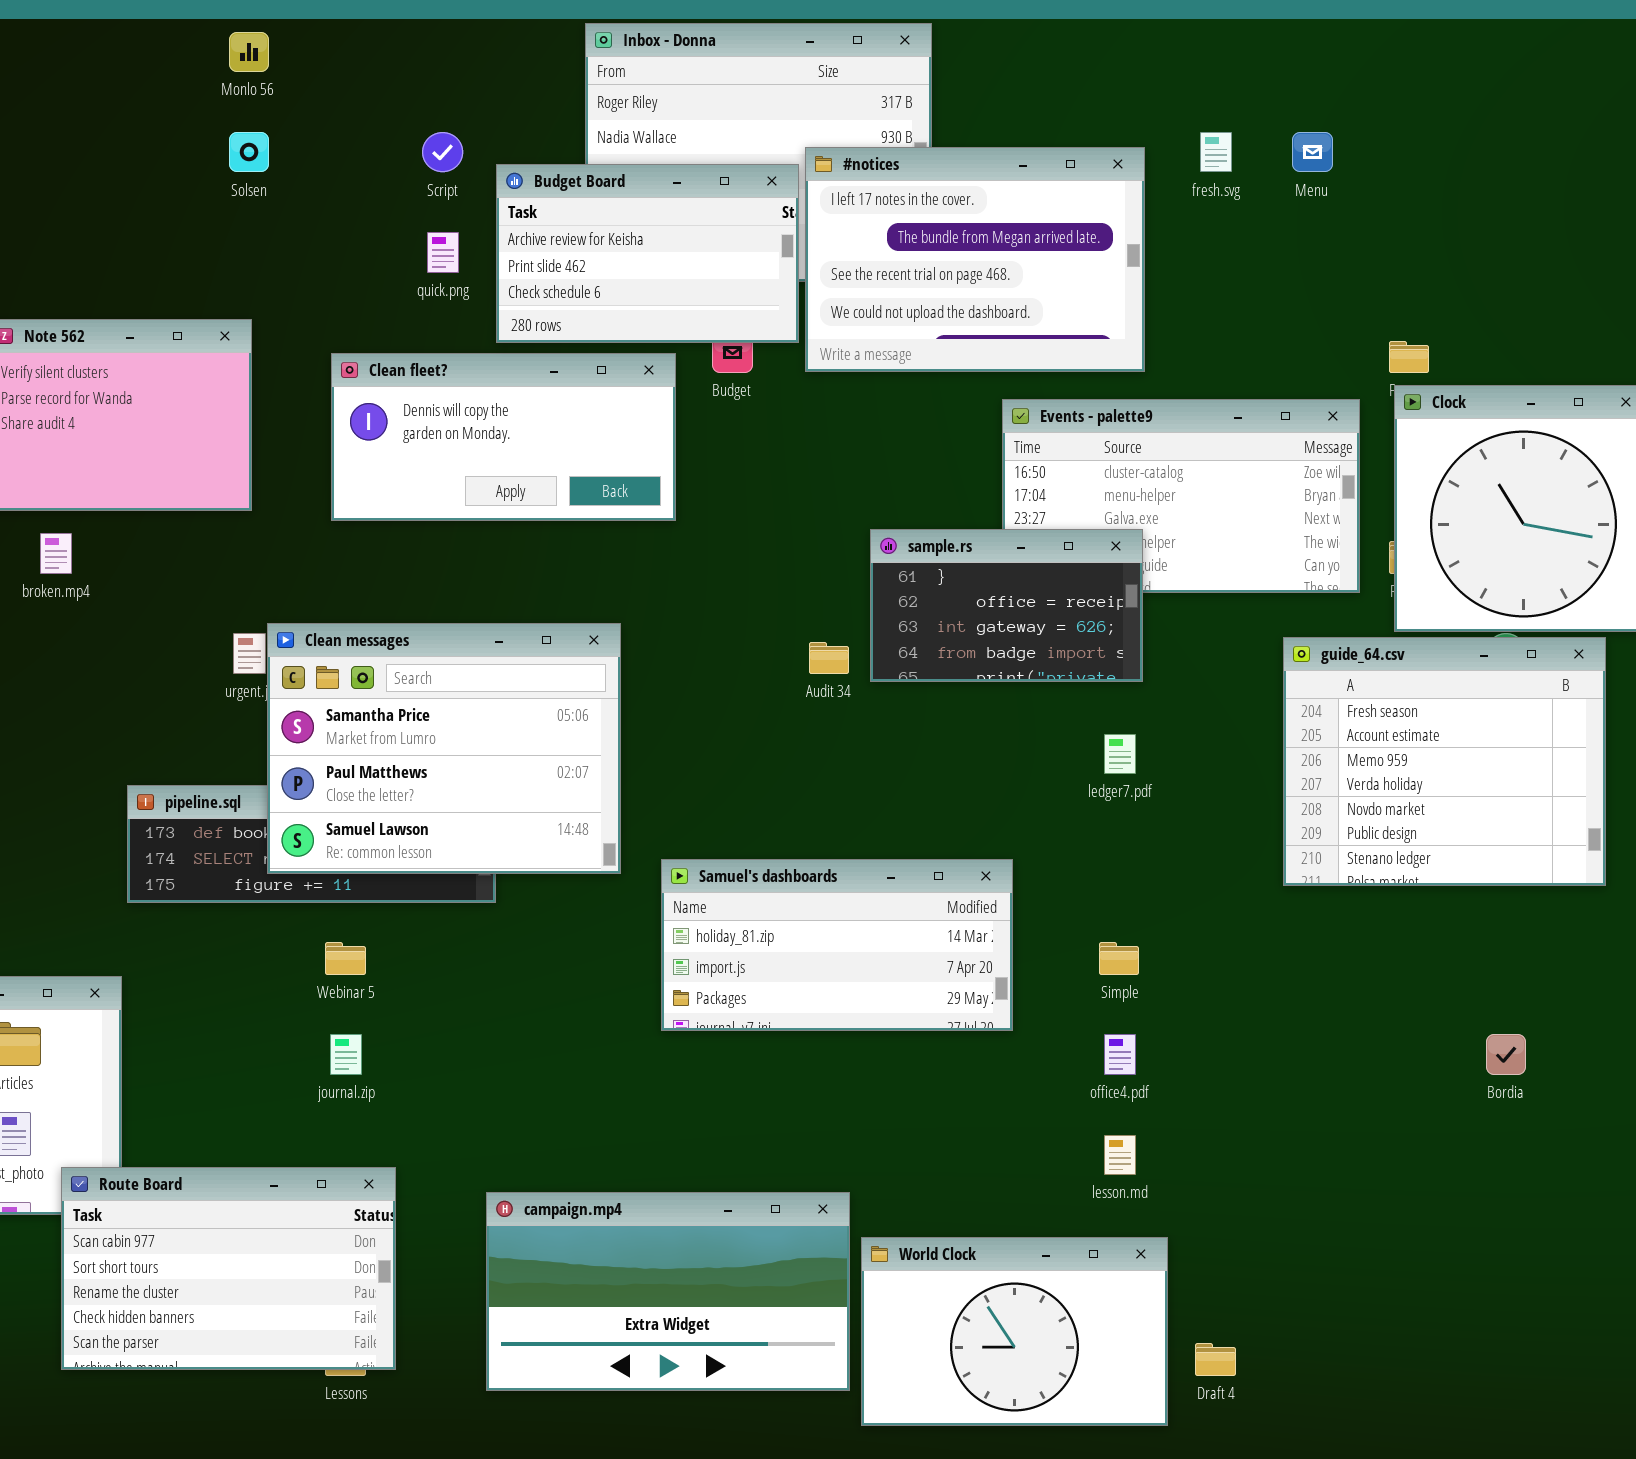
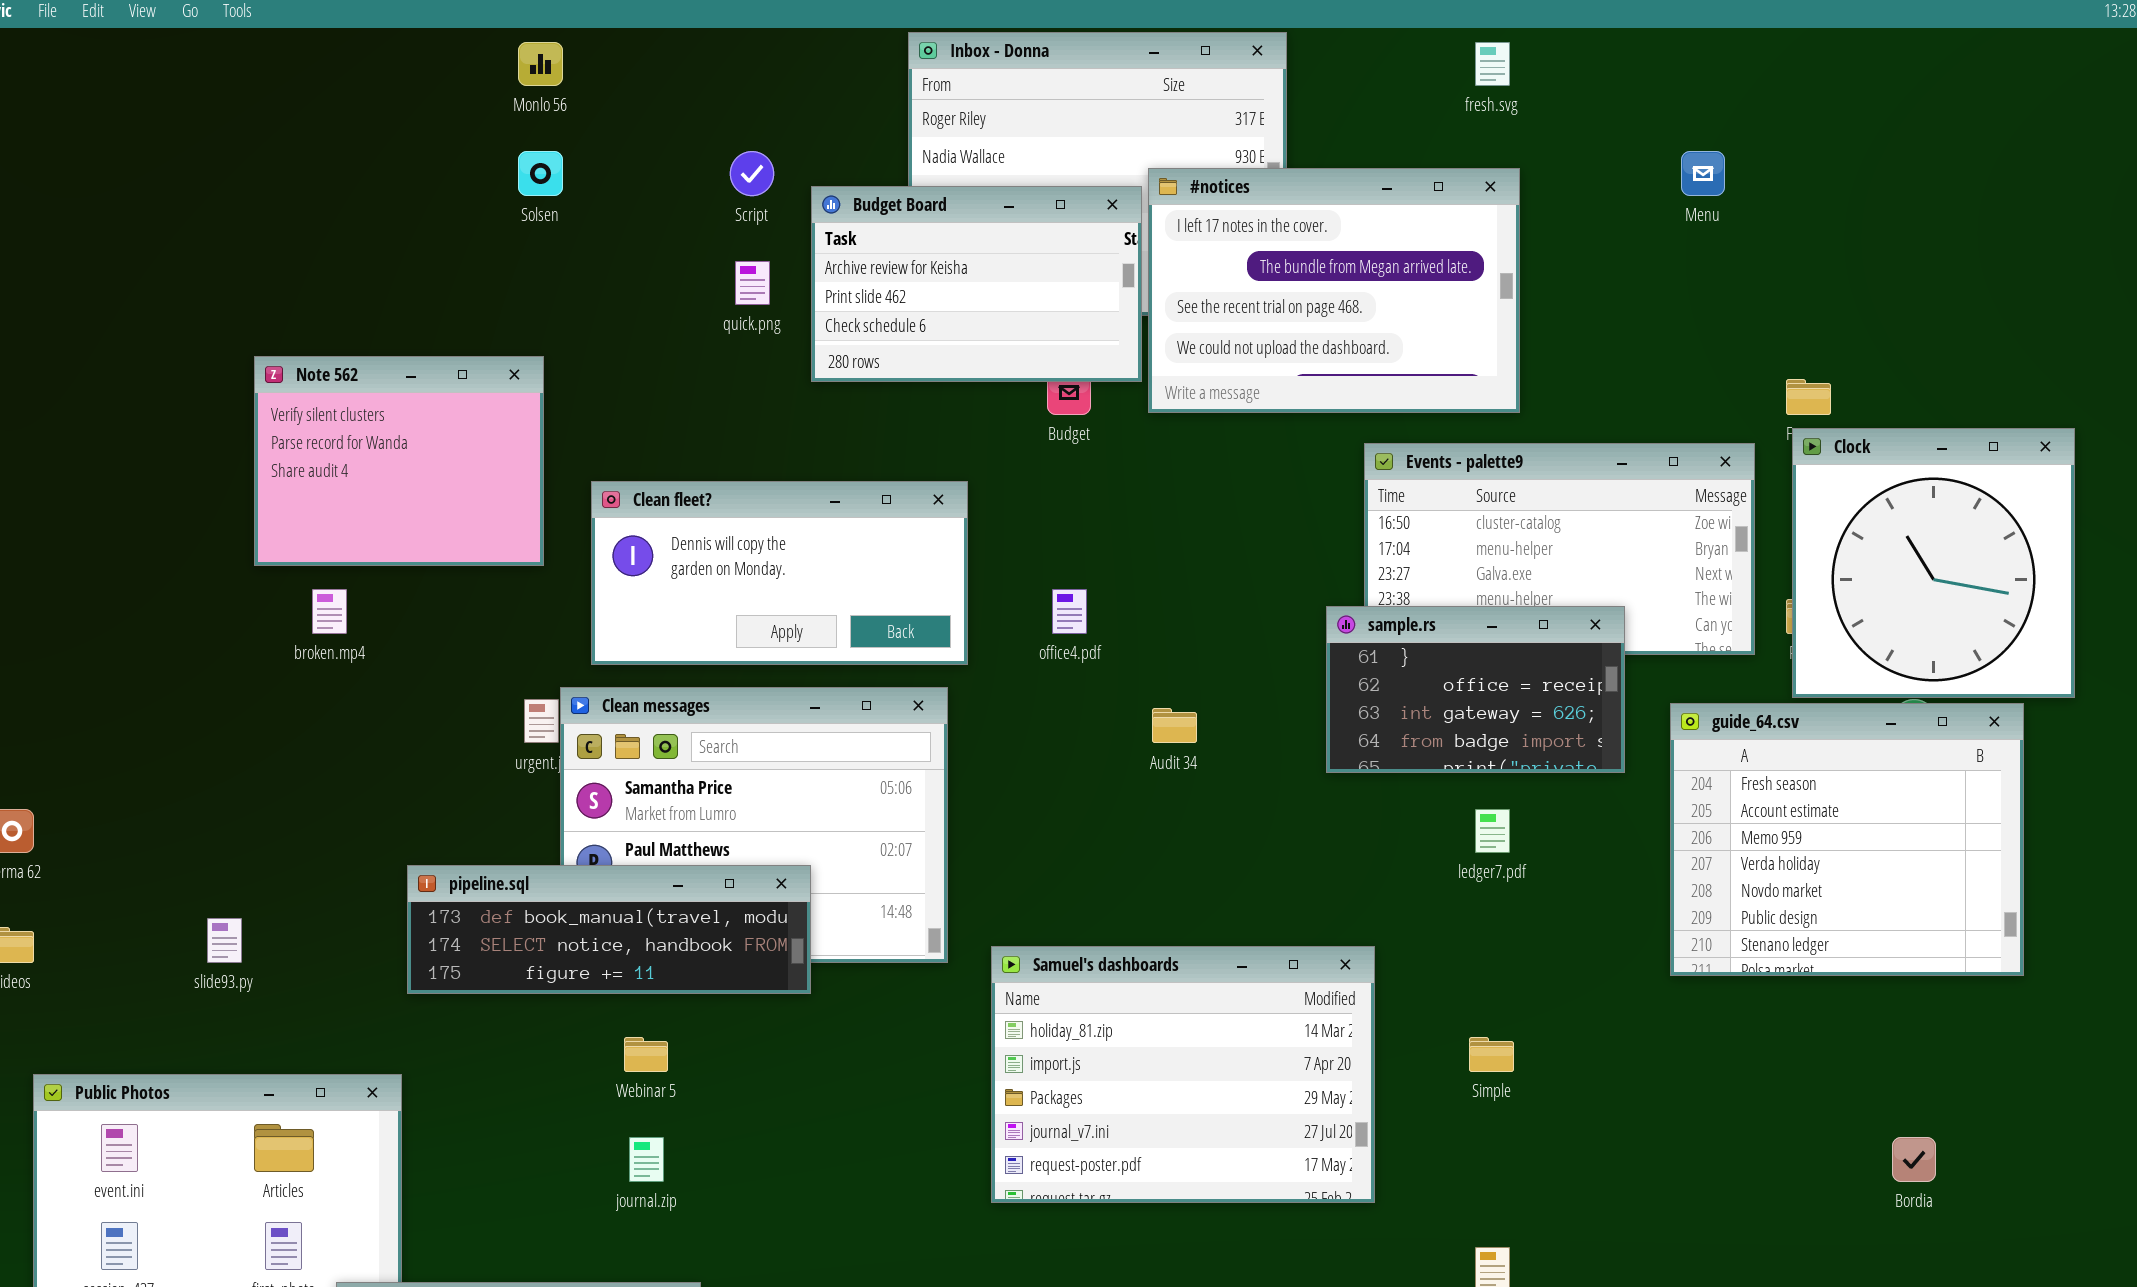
fresh.svg: [1200,132,1232,172] -> [1475,42,1510,86], moved
Clean fleet?: [331,353,676,521] -> [591,481,968,665], moved
sample.rs: [870,529,1143,682] -> [1326,606,1625,773], moved
pipeline.sql: [127,785,496,903] -> [407,865,811,994], raised
Samuel's dashboards: [661,859,1013,1031] -> [991,946,1375,1203], resized
office4.pdf: [1104,1034,1136,1075] -> [1052,589,1087,634], moved

